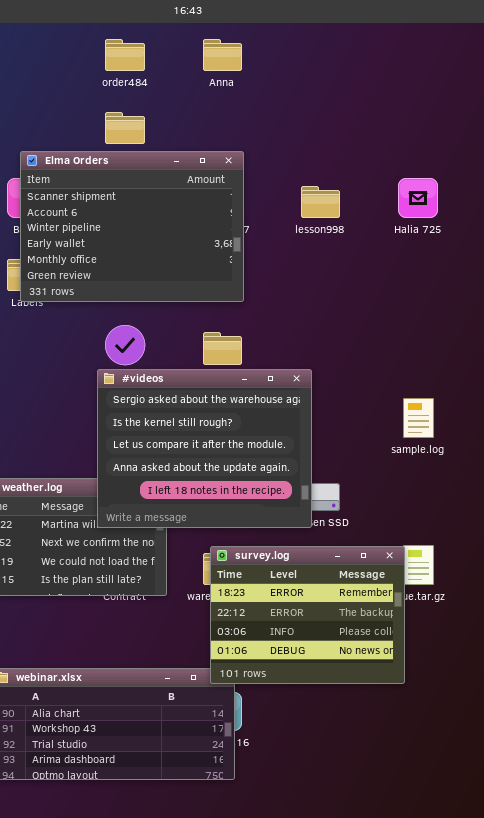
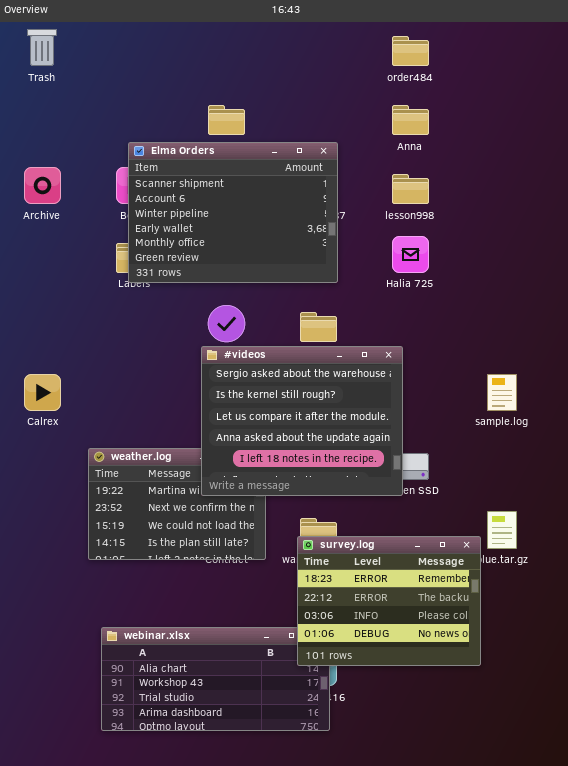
order484: [105,39,145,71] -> [392,36,429,66], moved
Anna: [203,39,242,71] -> [392,105,429,135], moved
Halia 725: [398,178,438,218] -> [392,236,429,273], moved
survey.log: [210,546,405,684] -> [297,536,481,666], moved

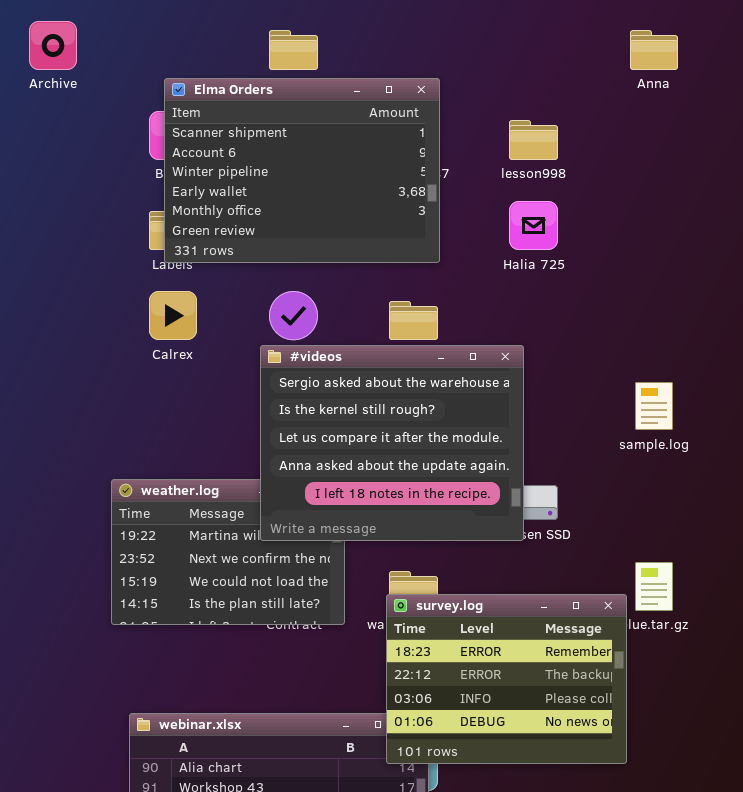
Anna: [392,105,429,135] -> [630,30,678,70], moved
Archive: [24,167,61,204] -> [29,21,77,70], moved
Calrex: [24,374,61,411] -> [149,291,197,340], moved

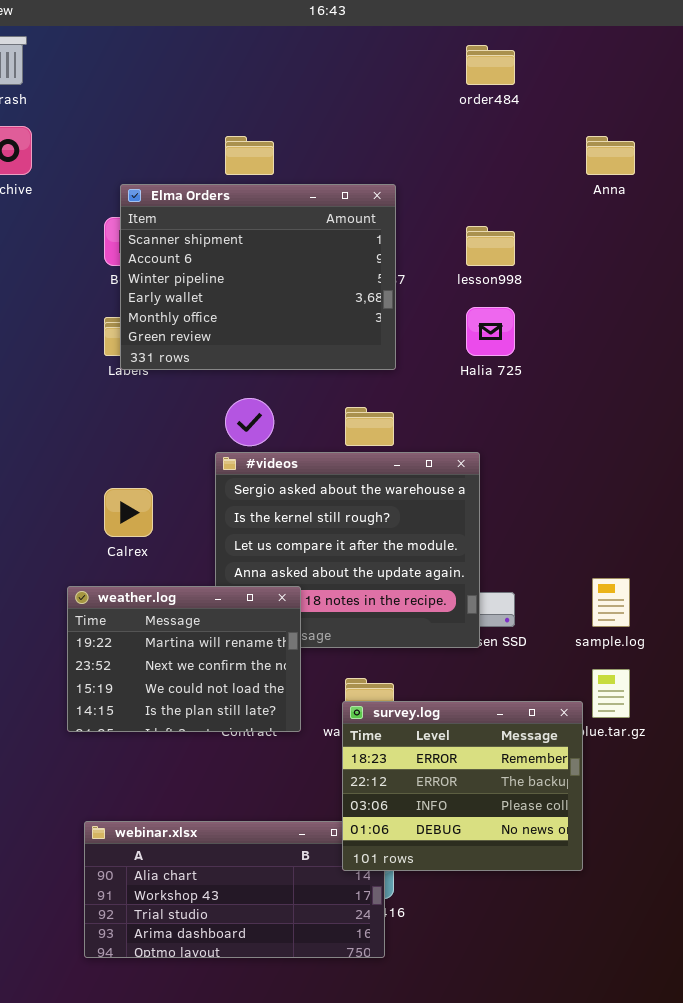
Calrex: [149,291,197,340] -> [104,488,153,537], moved
sample.log: [635,382,673,430] -> [592,578,630,627], moved
weather.log: [111,479,345,625] -> [67,586,301,732], raised

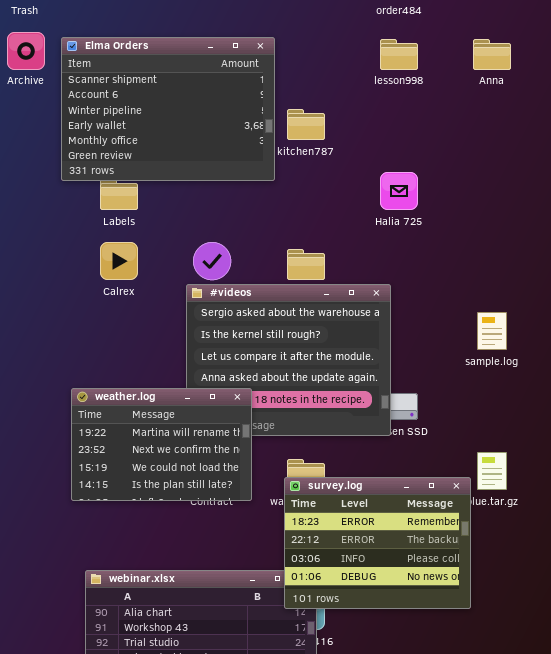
Elma Orders: [120,184,396,370] -> [61,37,275,181], moved
lesson998: [466,226,515,266] -> [380,39,418,70], moved
Calrex: [104,488,153,537] -> [100,242,138,280], moved
sample.log: [592,578,630,627] -> [477,312,507,350], moved

